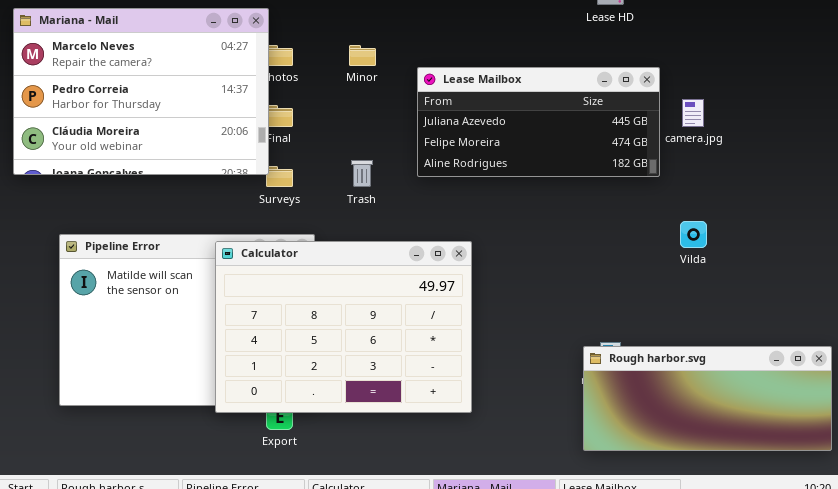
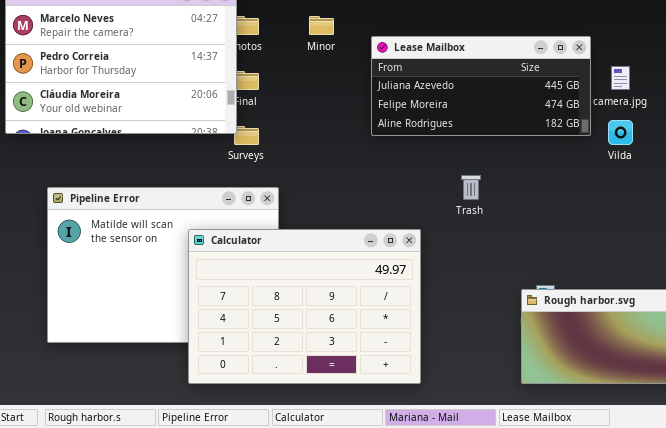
Trash: [351,160,373,187] -> [461,175,481,200], moved
Vilda: [680,221,707,248] -> [608,120,633,145], moved
Calculator: [215,241,472,413] -> [188,229,421,384], moved

